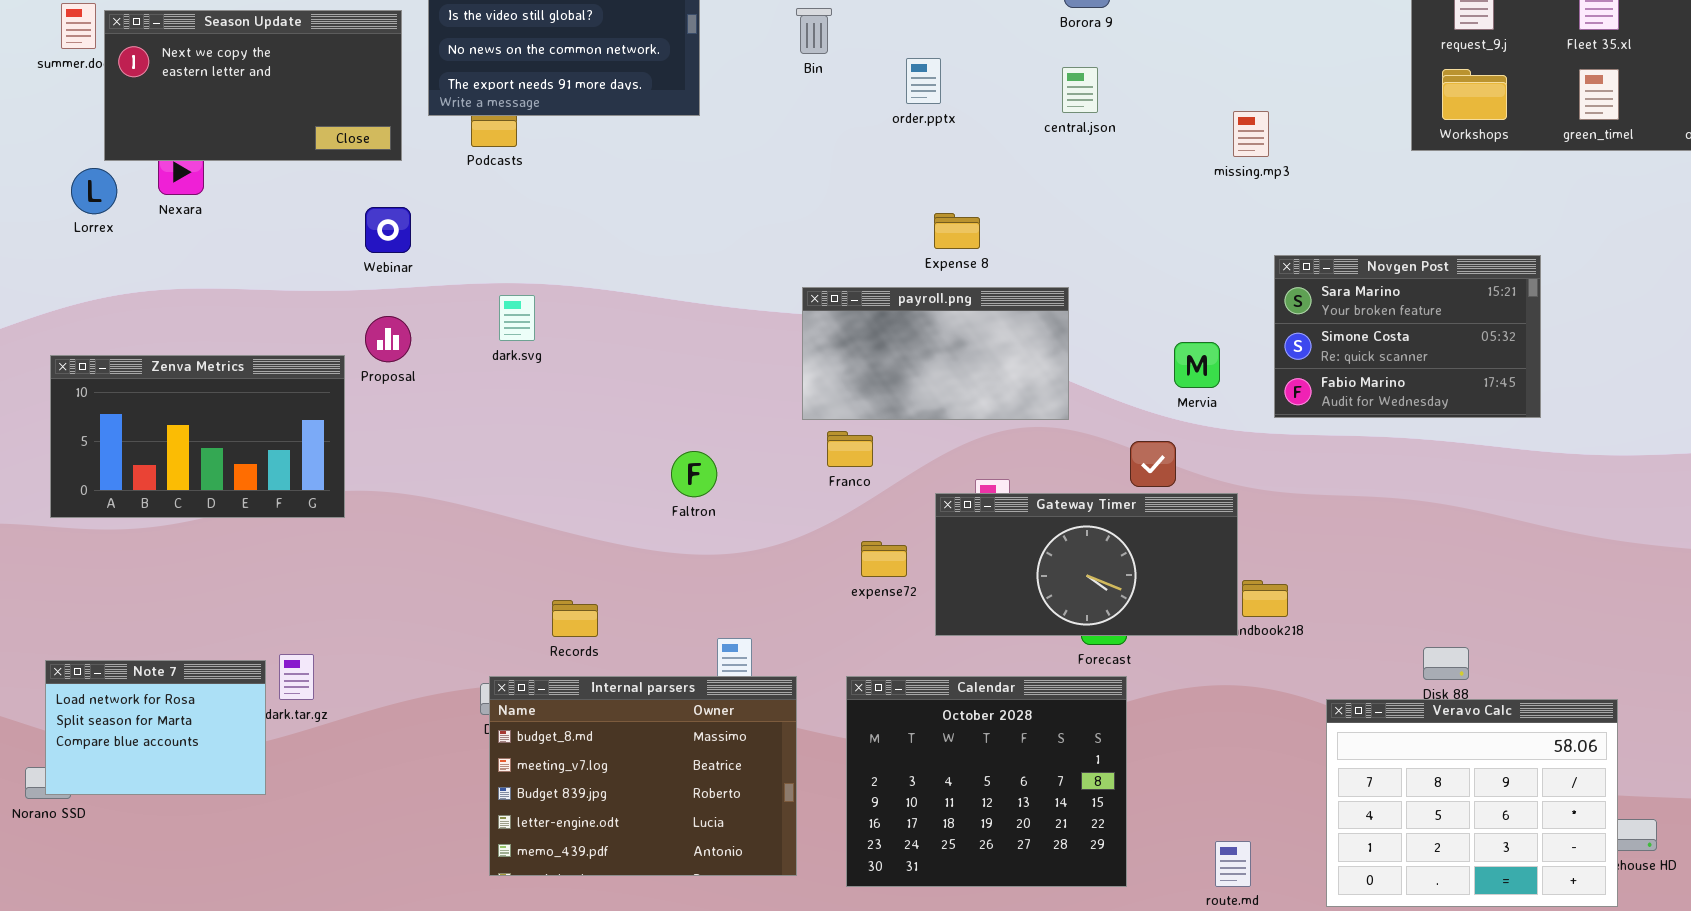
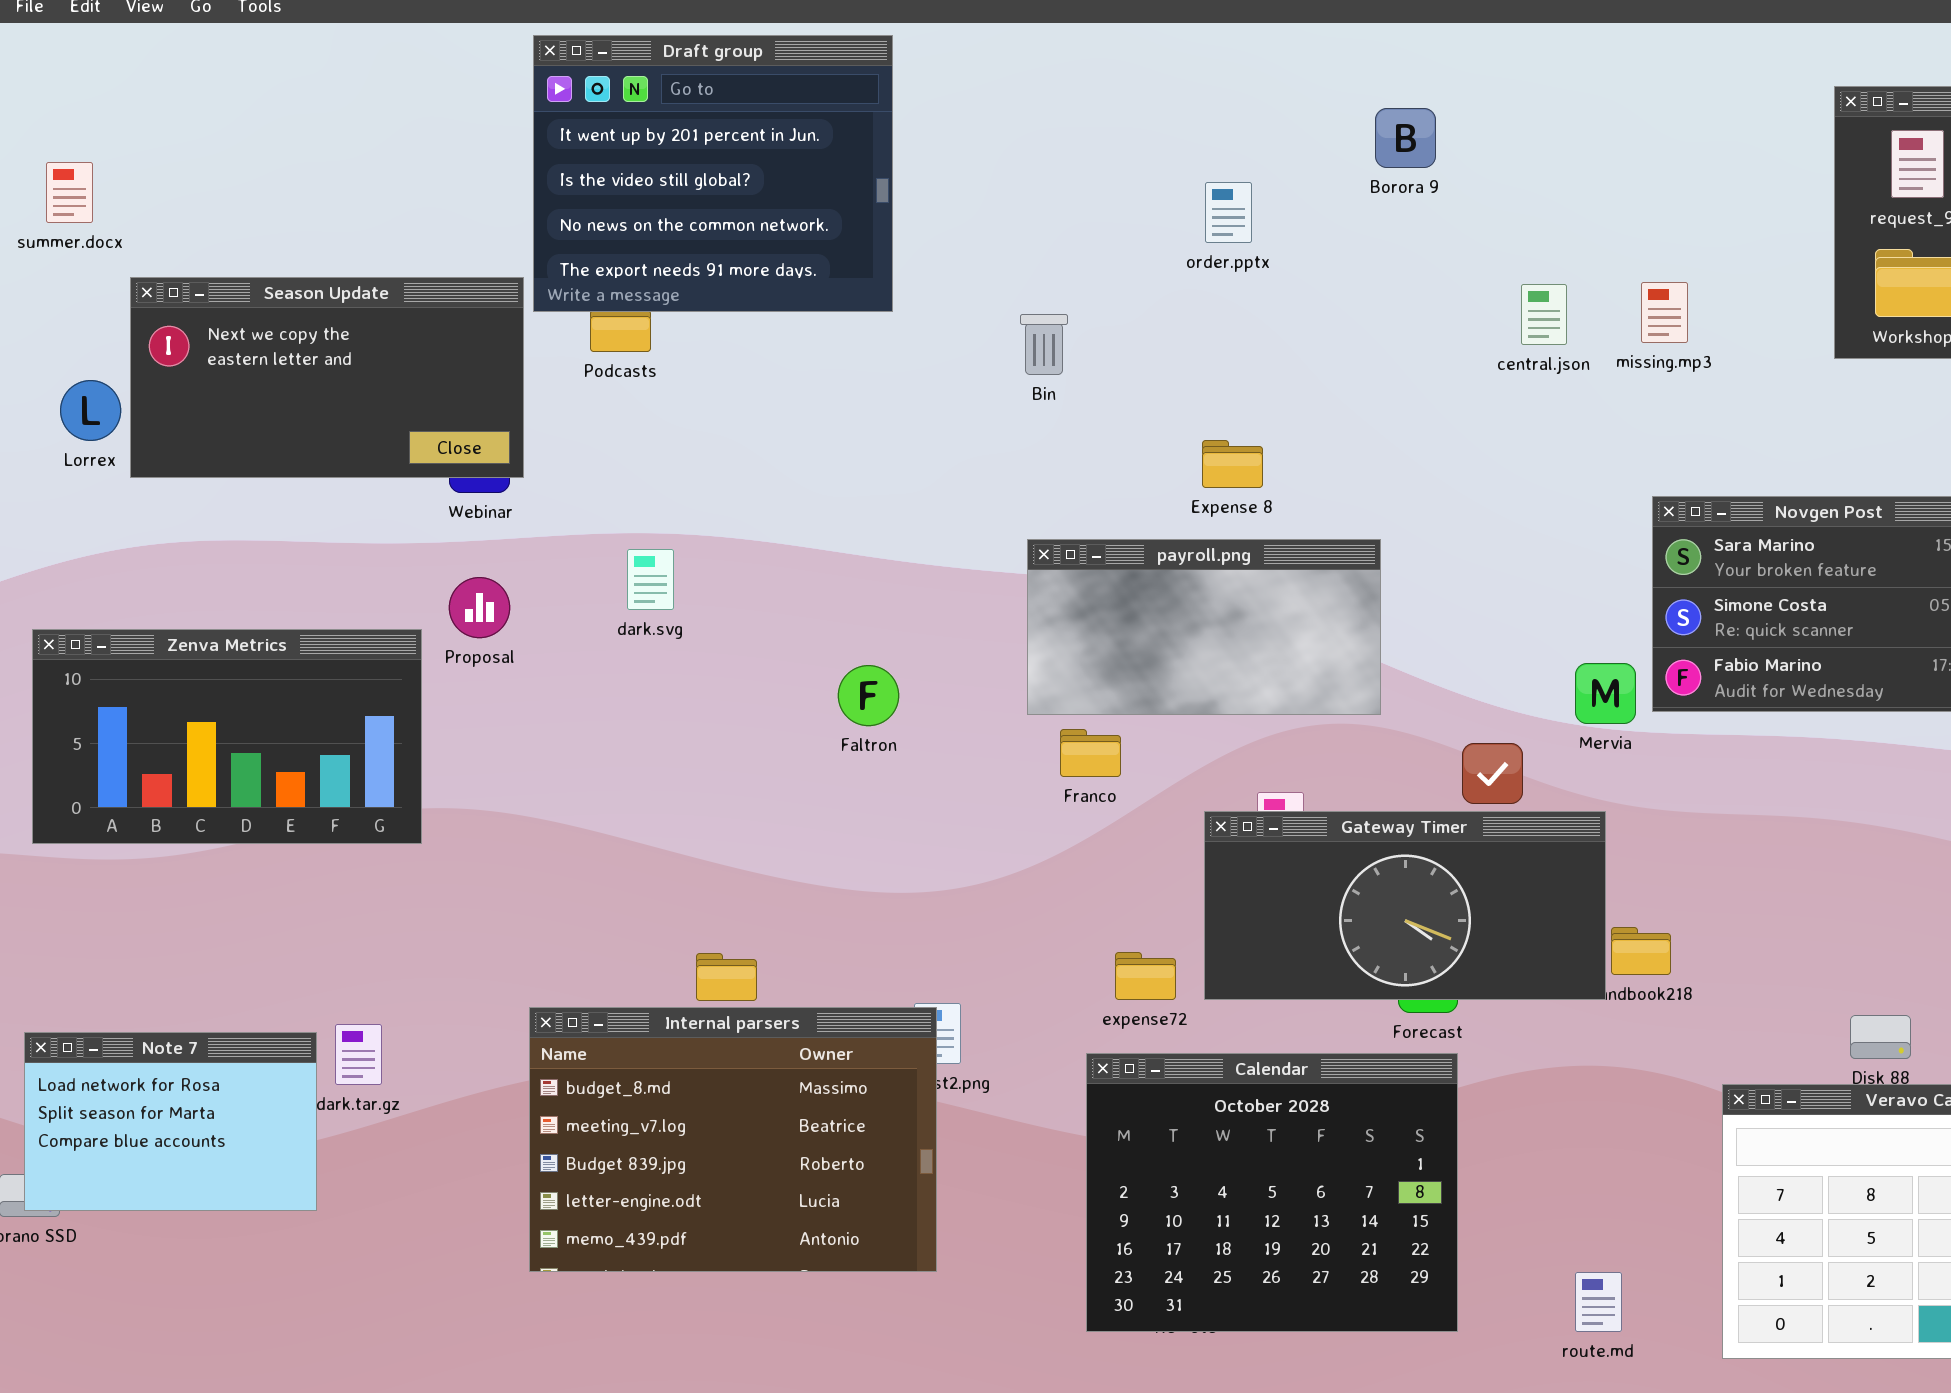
Bin: [796,8,832,54] -> [1020,314,1068,375], moved
Season Update: [104,10,402,161] -> [130,277,524,478], moved
order.pptx: [906,58,941,104] -> [1205,182,1252,243], moved
central.json: [1062,67,1098,113] -> [1521,284,1567,345], moved
missing.mp3: [1233,111,1269,157] -> [1641,282,1688,343], moved
Mervia: [1174,342,1220,388] -> [1575,663,1636,724], moved
Faltron: [671,451,717,497] -> [838,665,899,726], moved
expense72: [861,541,907,577] -> [1115,952,1176,1000], moved
Internal parsers: [489,676,797,876] -> [529,1007,937,1272], moved

